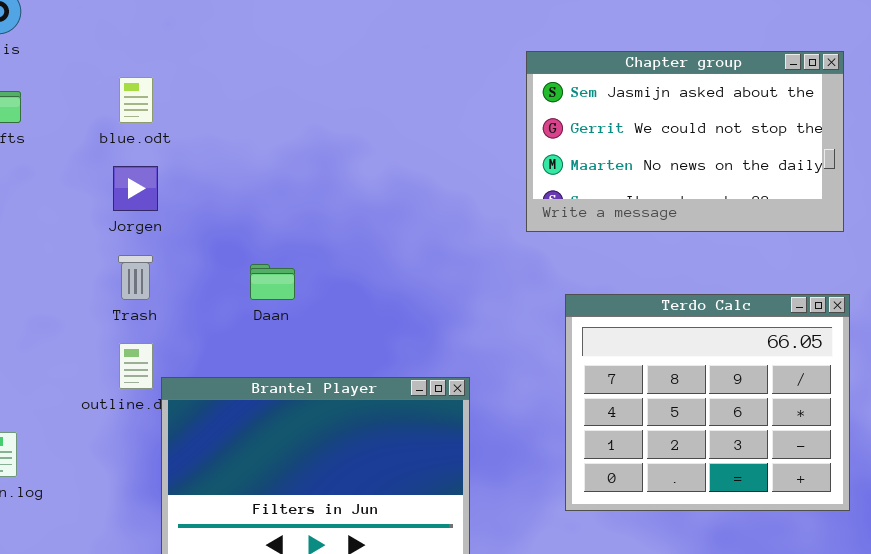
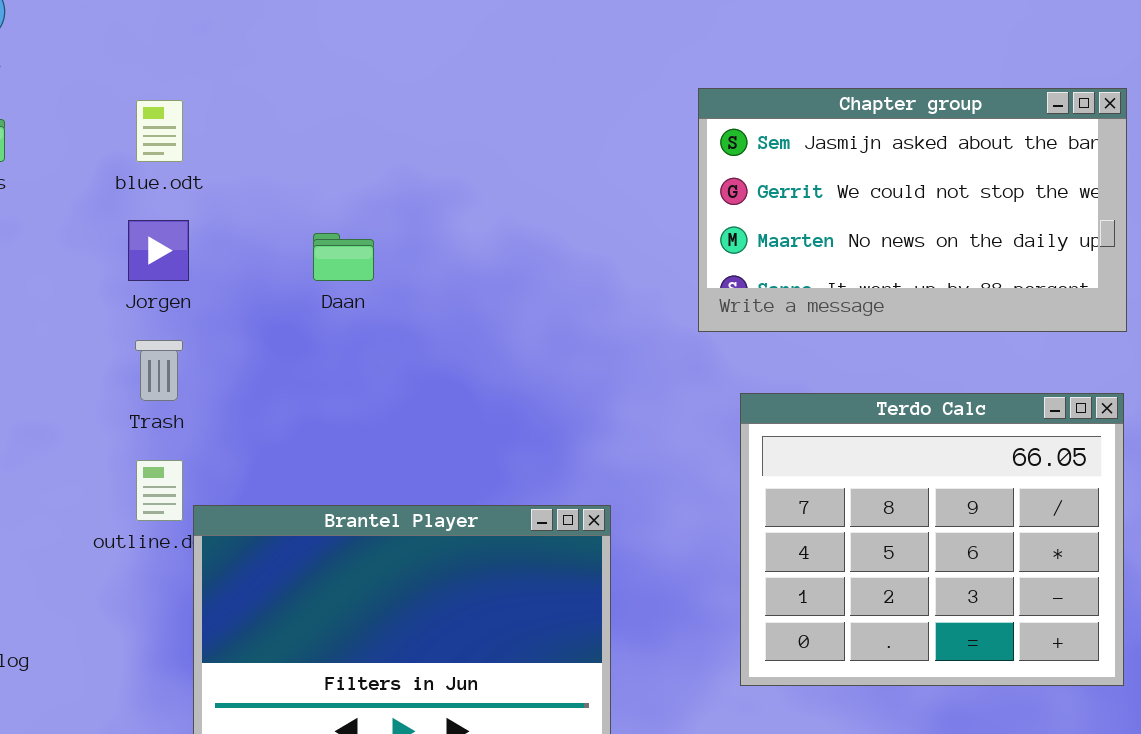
Chapter group: [526,51,844,232] -> [698,88,1127,332], moved
Daan: [250,264,295,300] -> [313,233,374,281], moved

